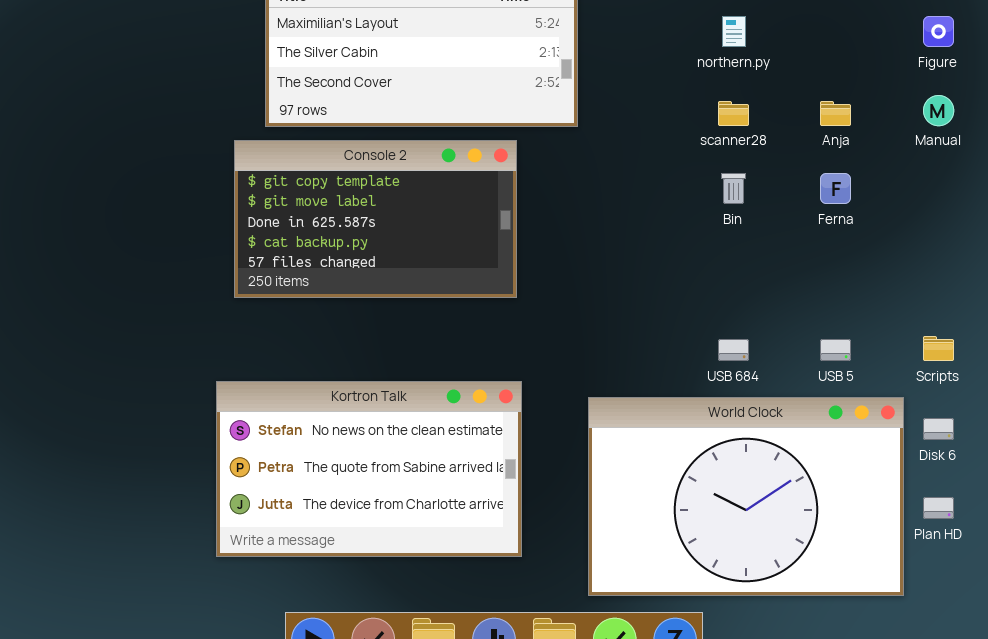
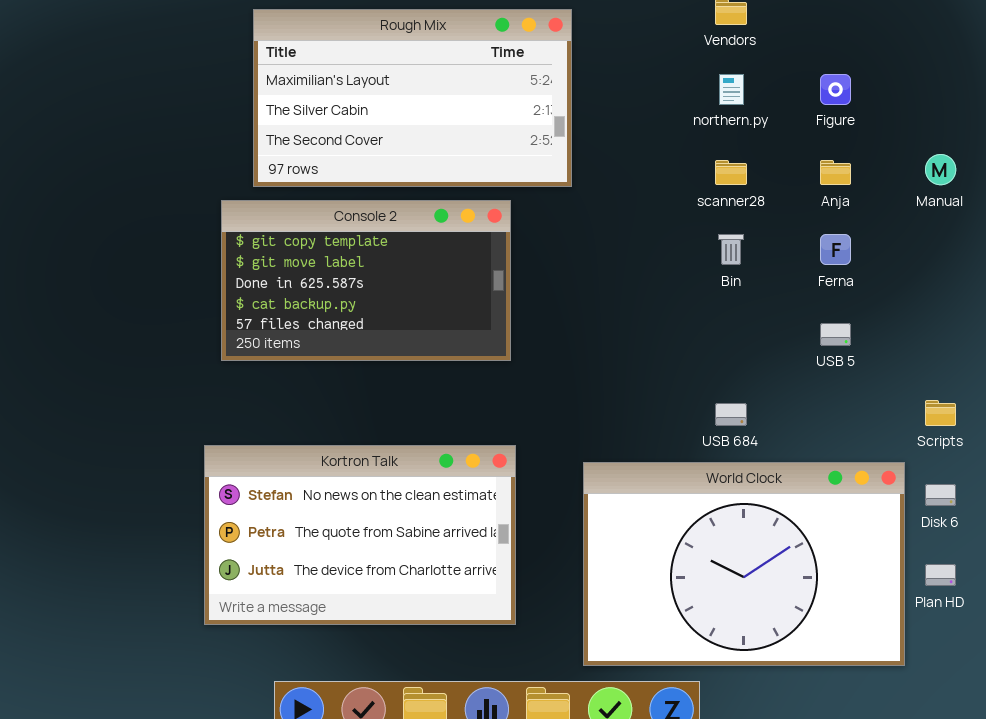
Figure: [923,16,954,47] -> [820,74,851,105], moved
USB 5: [820,339,851,361] -> [820,323,851,346], moved

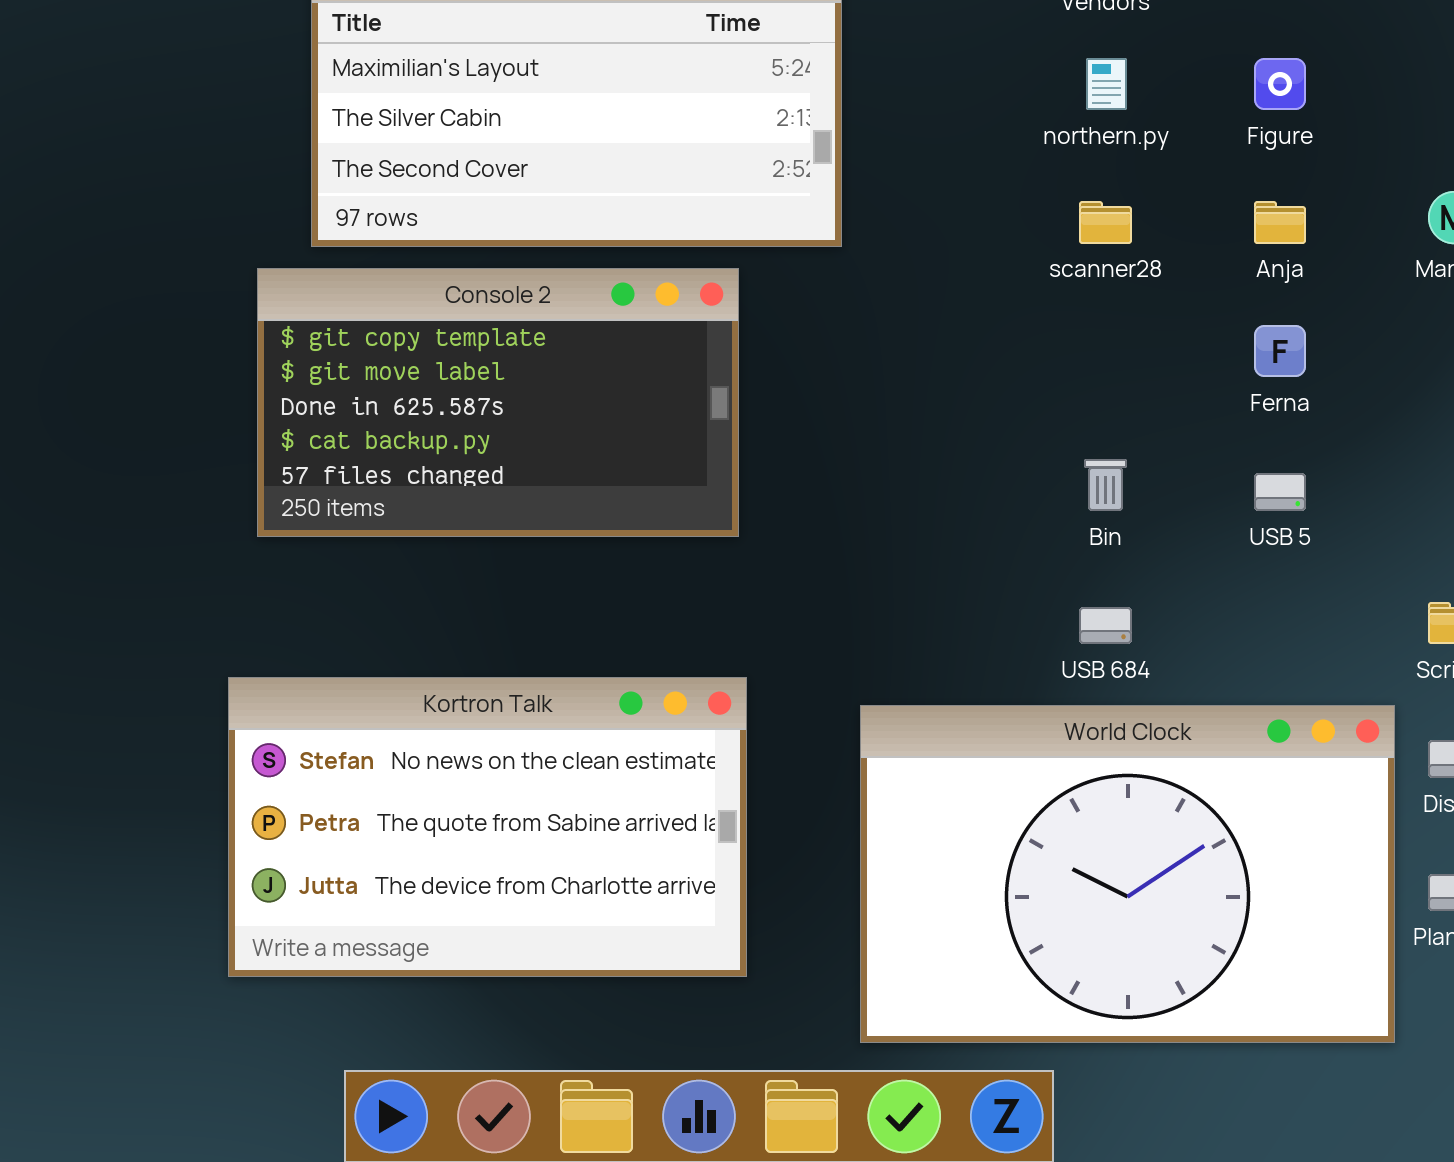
Bin: [718,234,744,265] -> [1084,459,1127,511], moved

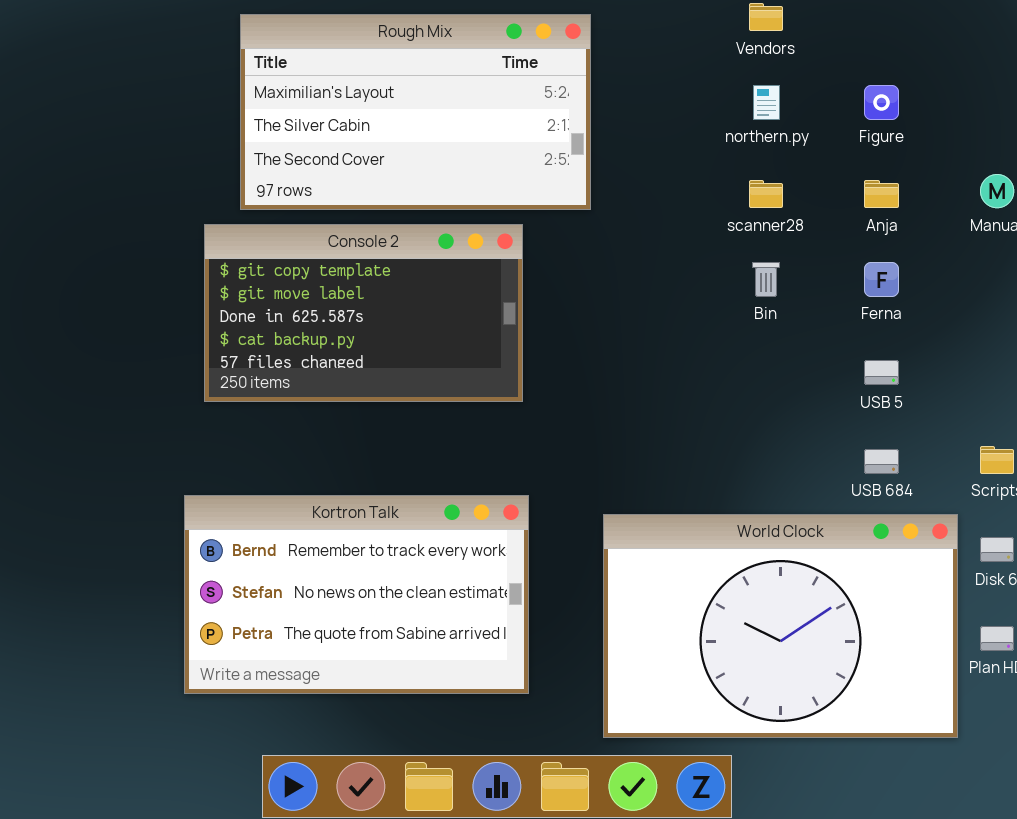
Bin: [1084,459,1127,511] -> [752,262,780,297], moved
USB 684: [1079,607,1132,644] -> [864,449,899,474], moved
Kortron Talk: [228,677,747,977] -> [184,495,529,694], scrolled up 1 row

